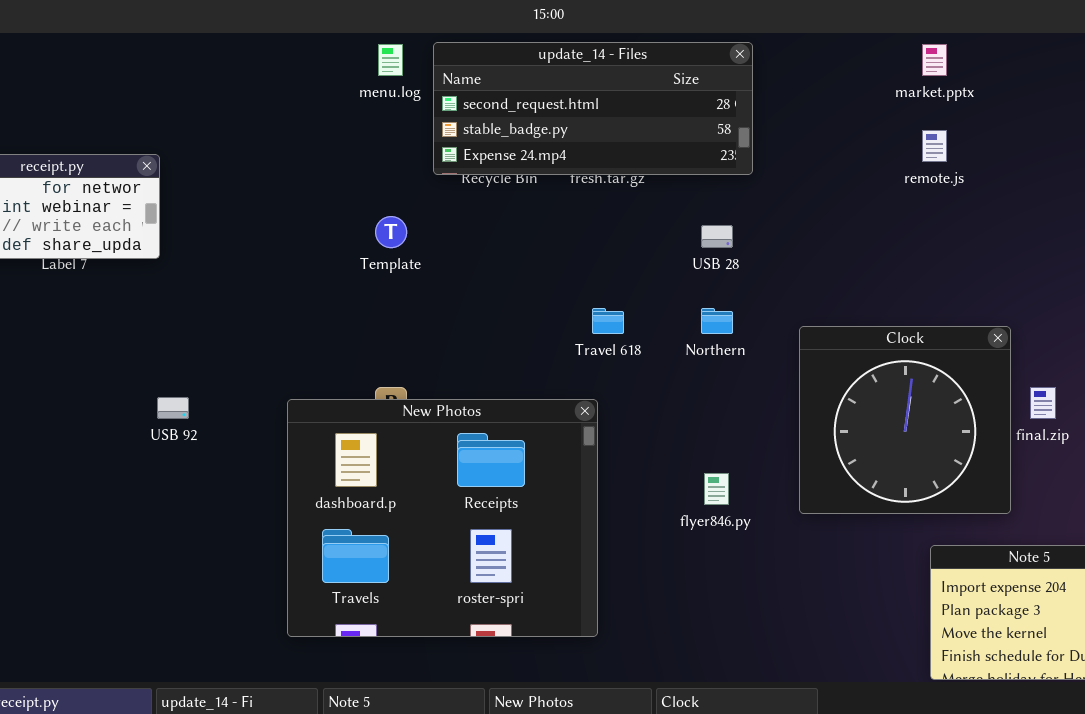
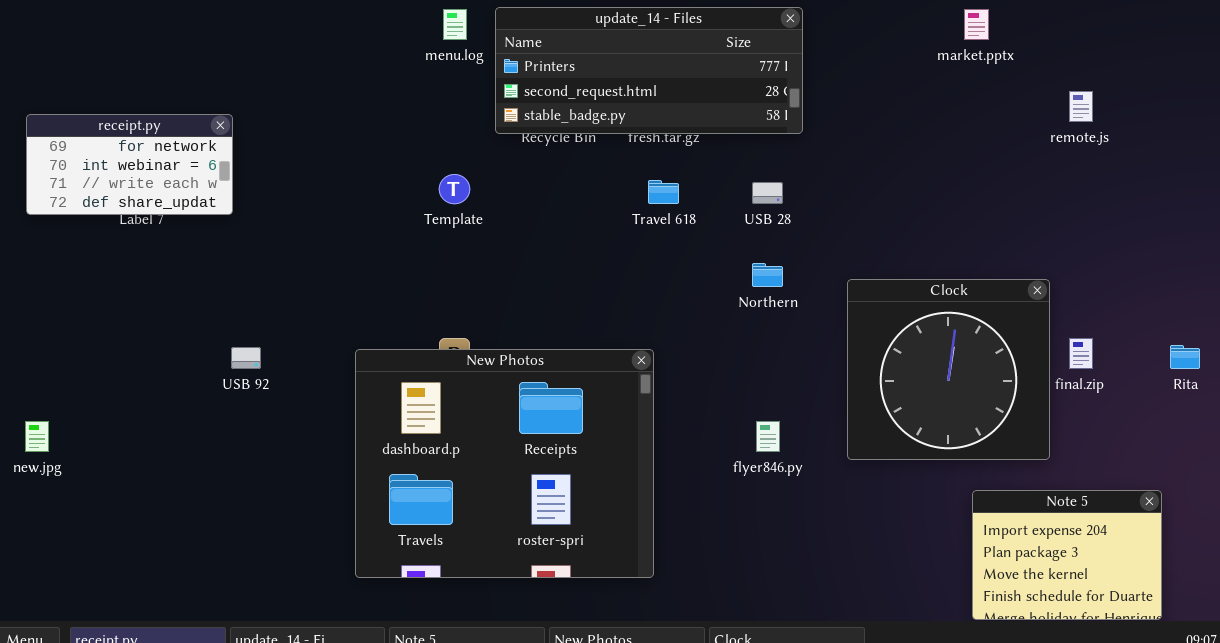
update_14 - Files: [433,42,753,175] -> [495,7,803,134], scrolled up 1 row
remote.js: [922,130,947,162] -> [1069,91,1093,122], moved
Travel 618: [592,308,624,334] -> [648,180,679,204], moved

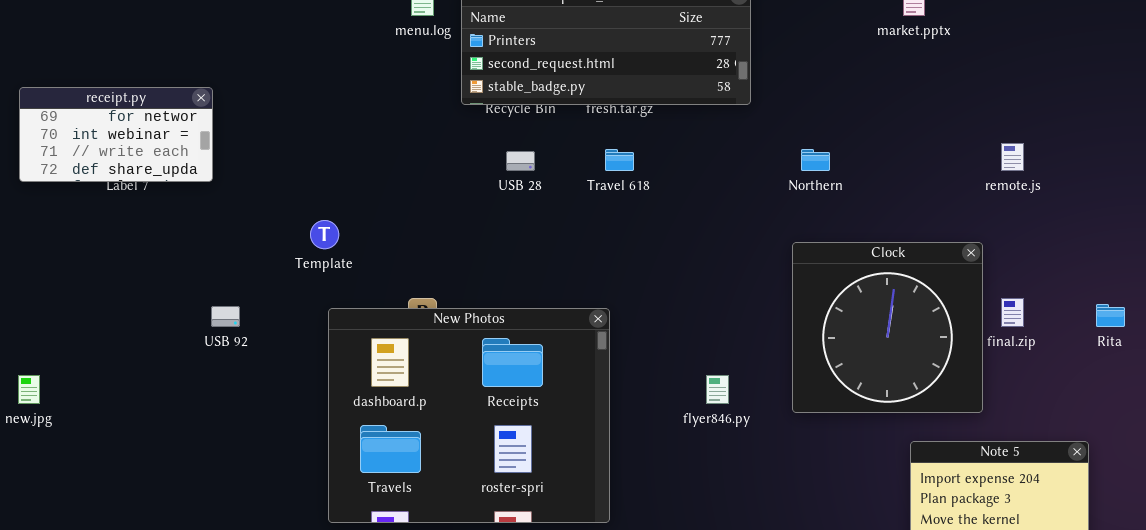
remote.js: [1069,91,1093,122] -> [1001,143,1024,171], moved
Template: [439,174,470,204] -> [310,220,339,249], moved
USB 28: [752,182,783,204] -> [506,151,535,171], moved
Northern: [752,263,783,287] -> [801,149,830,171], moved

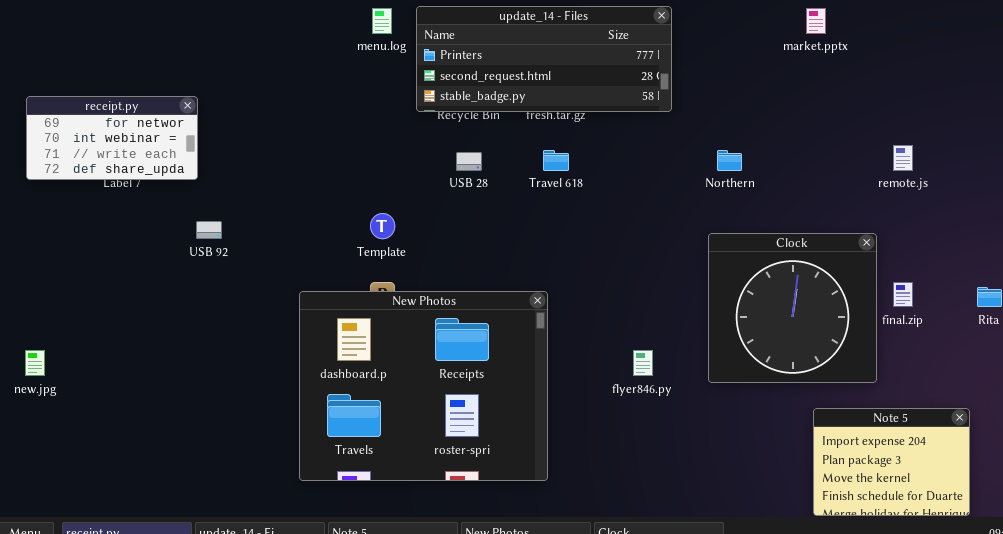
Template: [310,220,339,249] -> [370,213,395,239], moved
USB 92: [211,306,240,327] -> [196,221,222,239], moved

